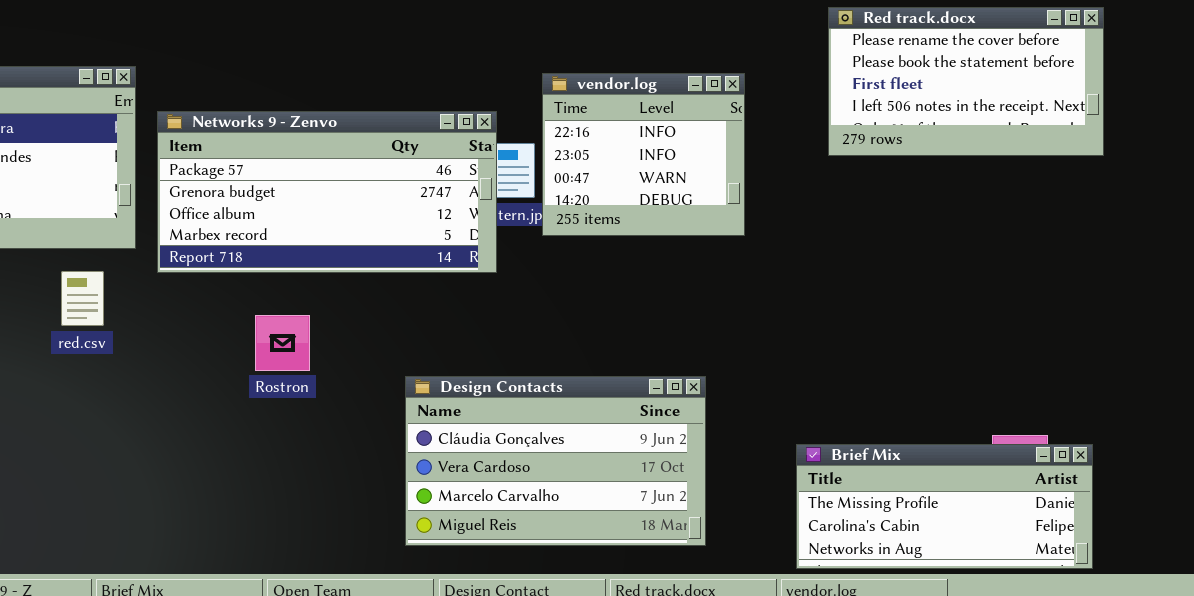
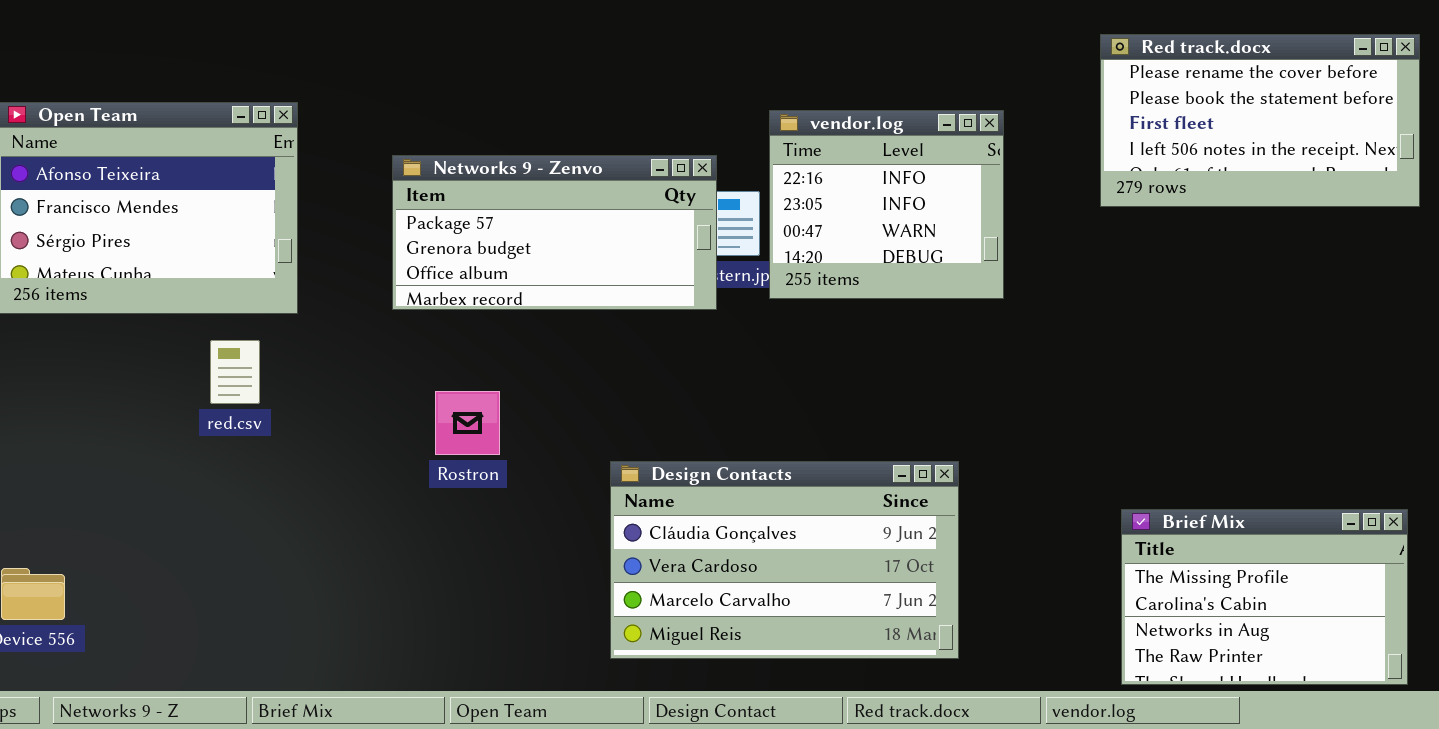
Networks 9 - Zenvo: [157,111,497,273] -> [392,155,717,310], resized
Brief Mix: [796,444,1093,569] -> [1121,509,1408,685], resized

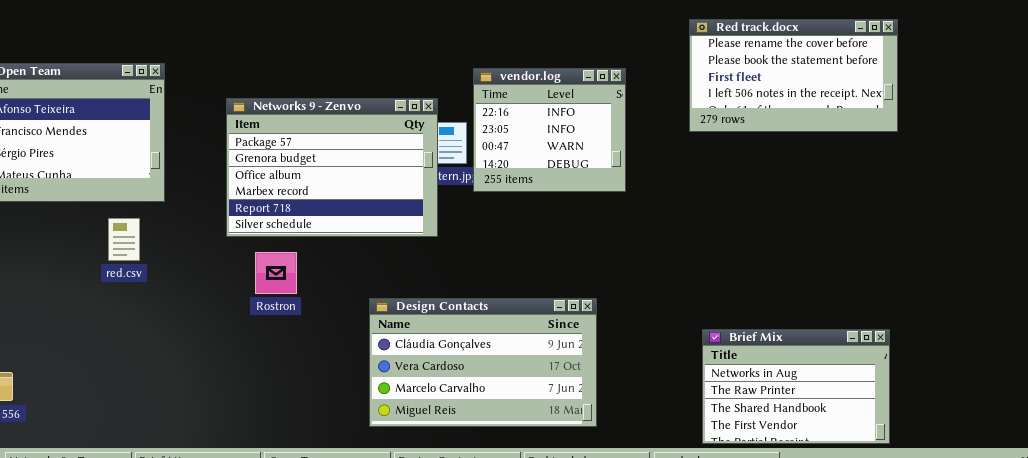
Networks 9 - Zenvo: [392,155,717,310] -> [226,98,438,237], resized
Brief Mix: [1121,509,1408,685] -> [702,329,890,444], scrolled down 2 rows

